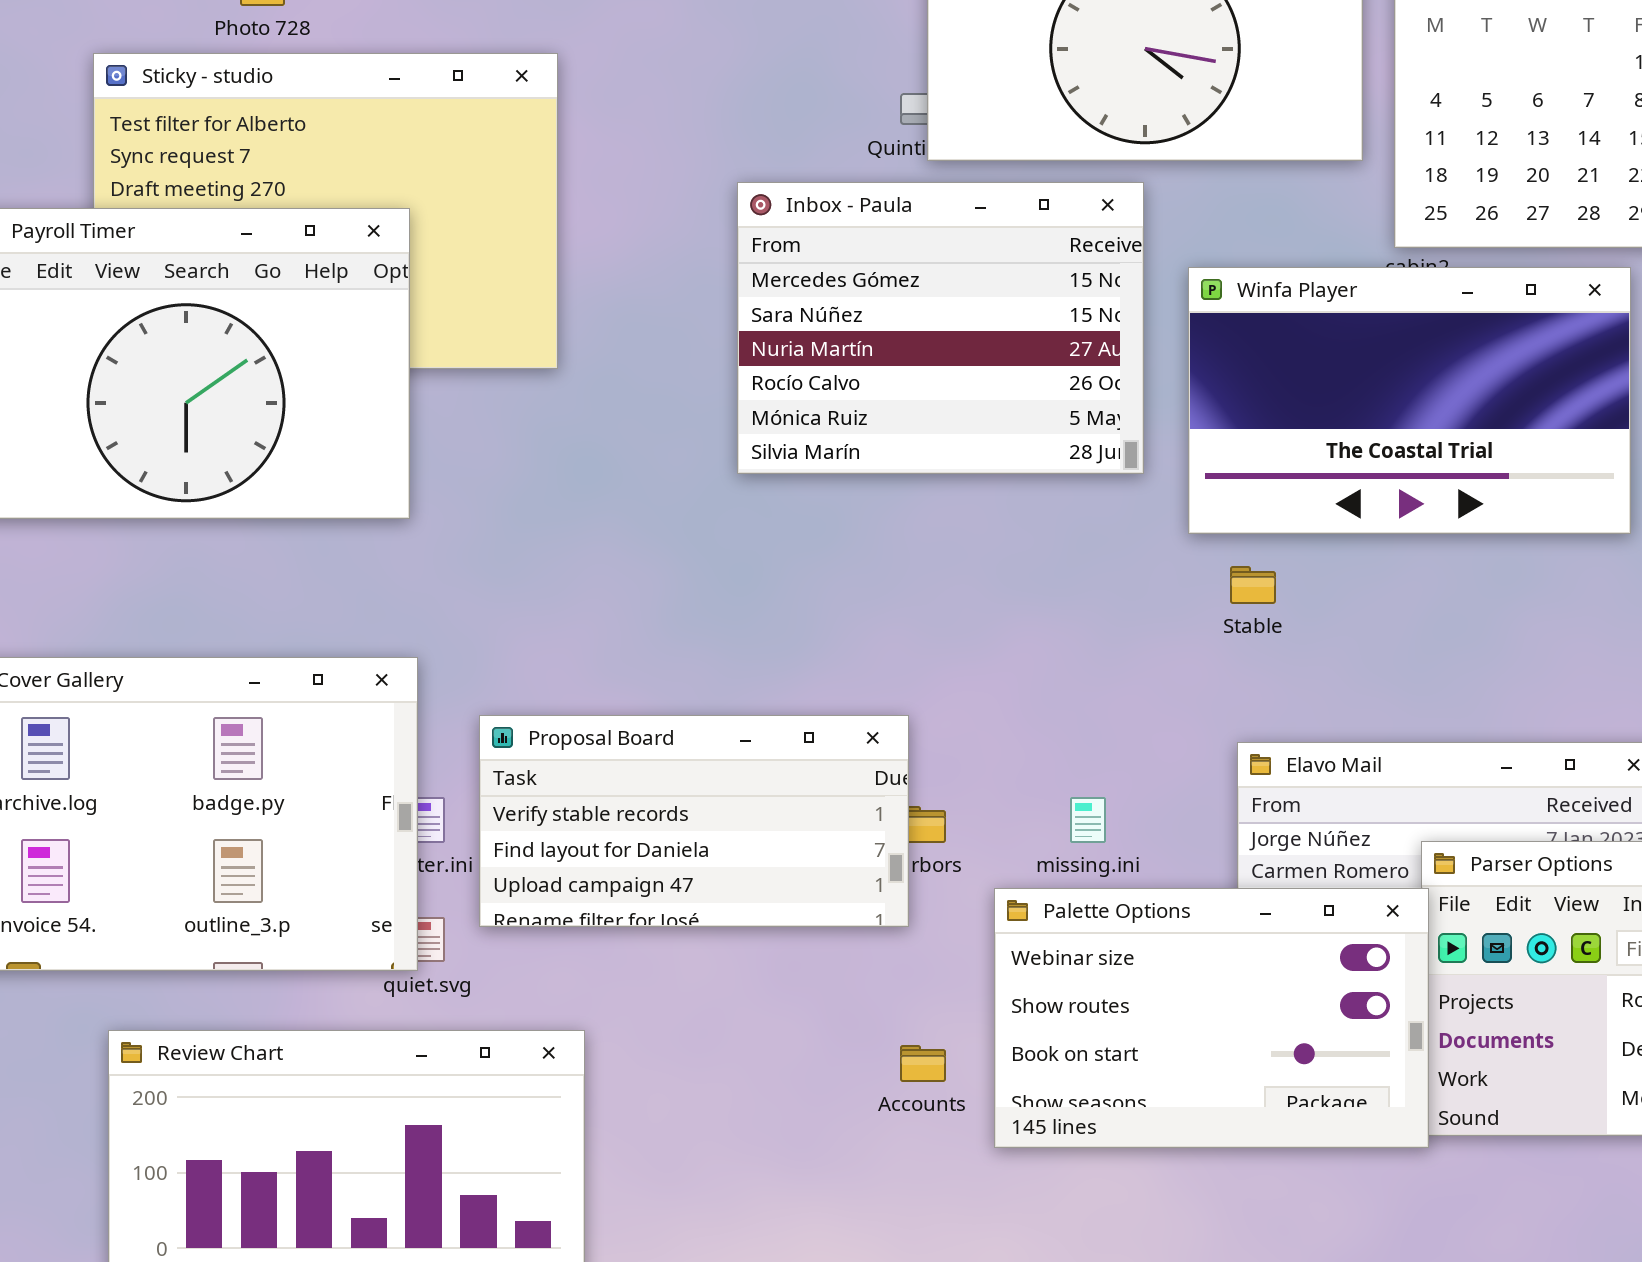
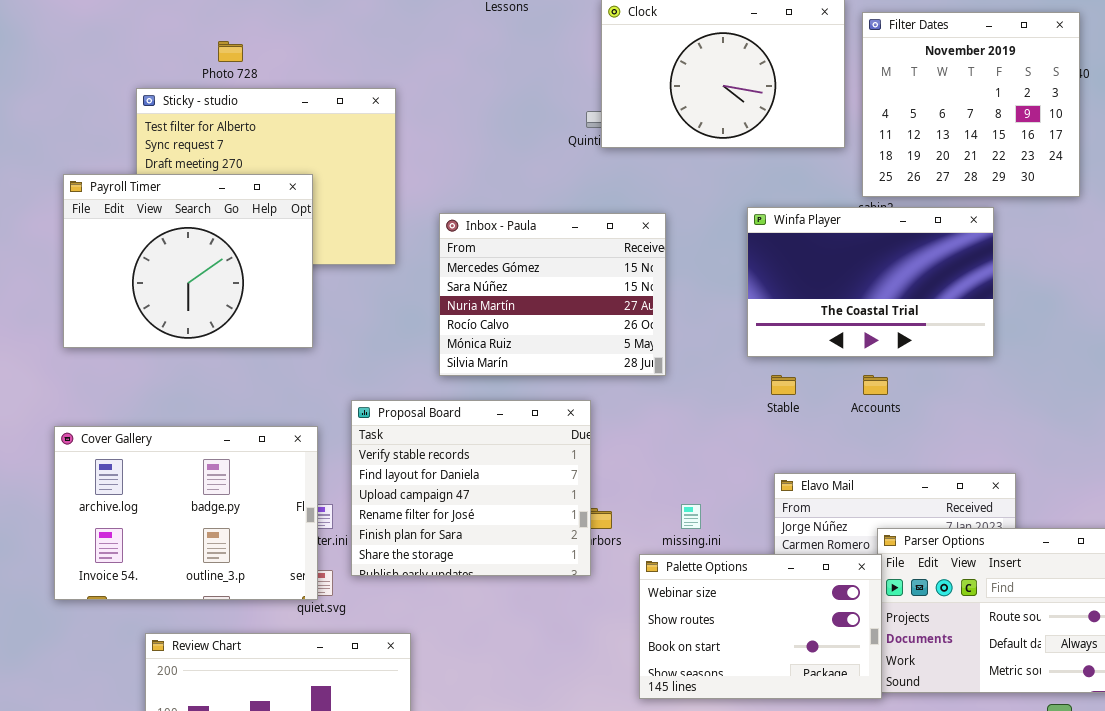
Inbox - Paula: [737,182,1144,474] -> [439,213,666,376], moved
Proposal Board: [479,715,909,927] -> [351,400,591,576], resized
Accounts: [900,1045,946,1082] -> [863,375,888,395], moved

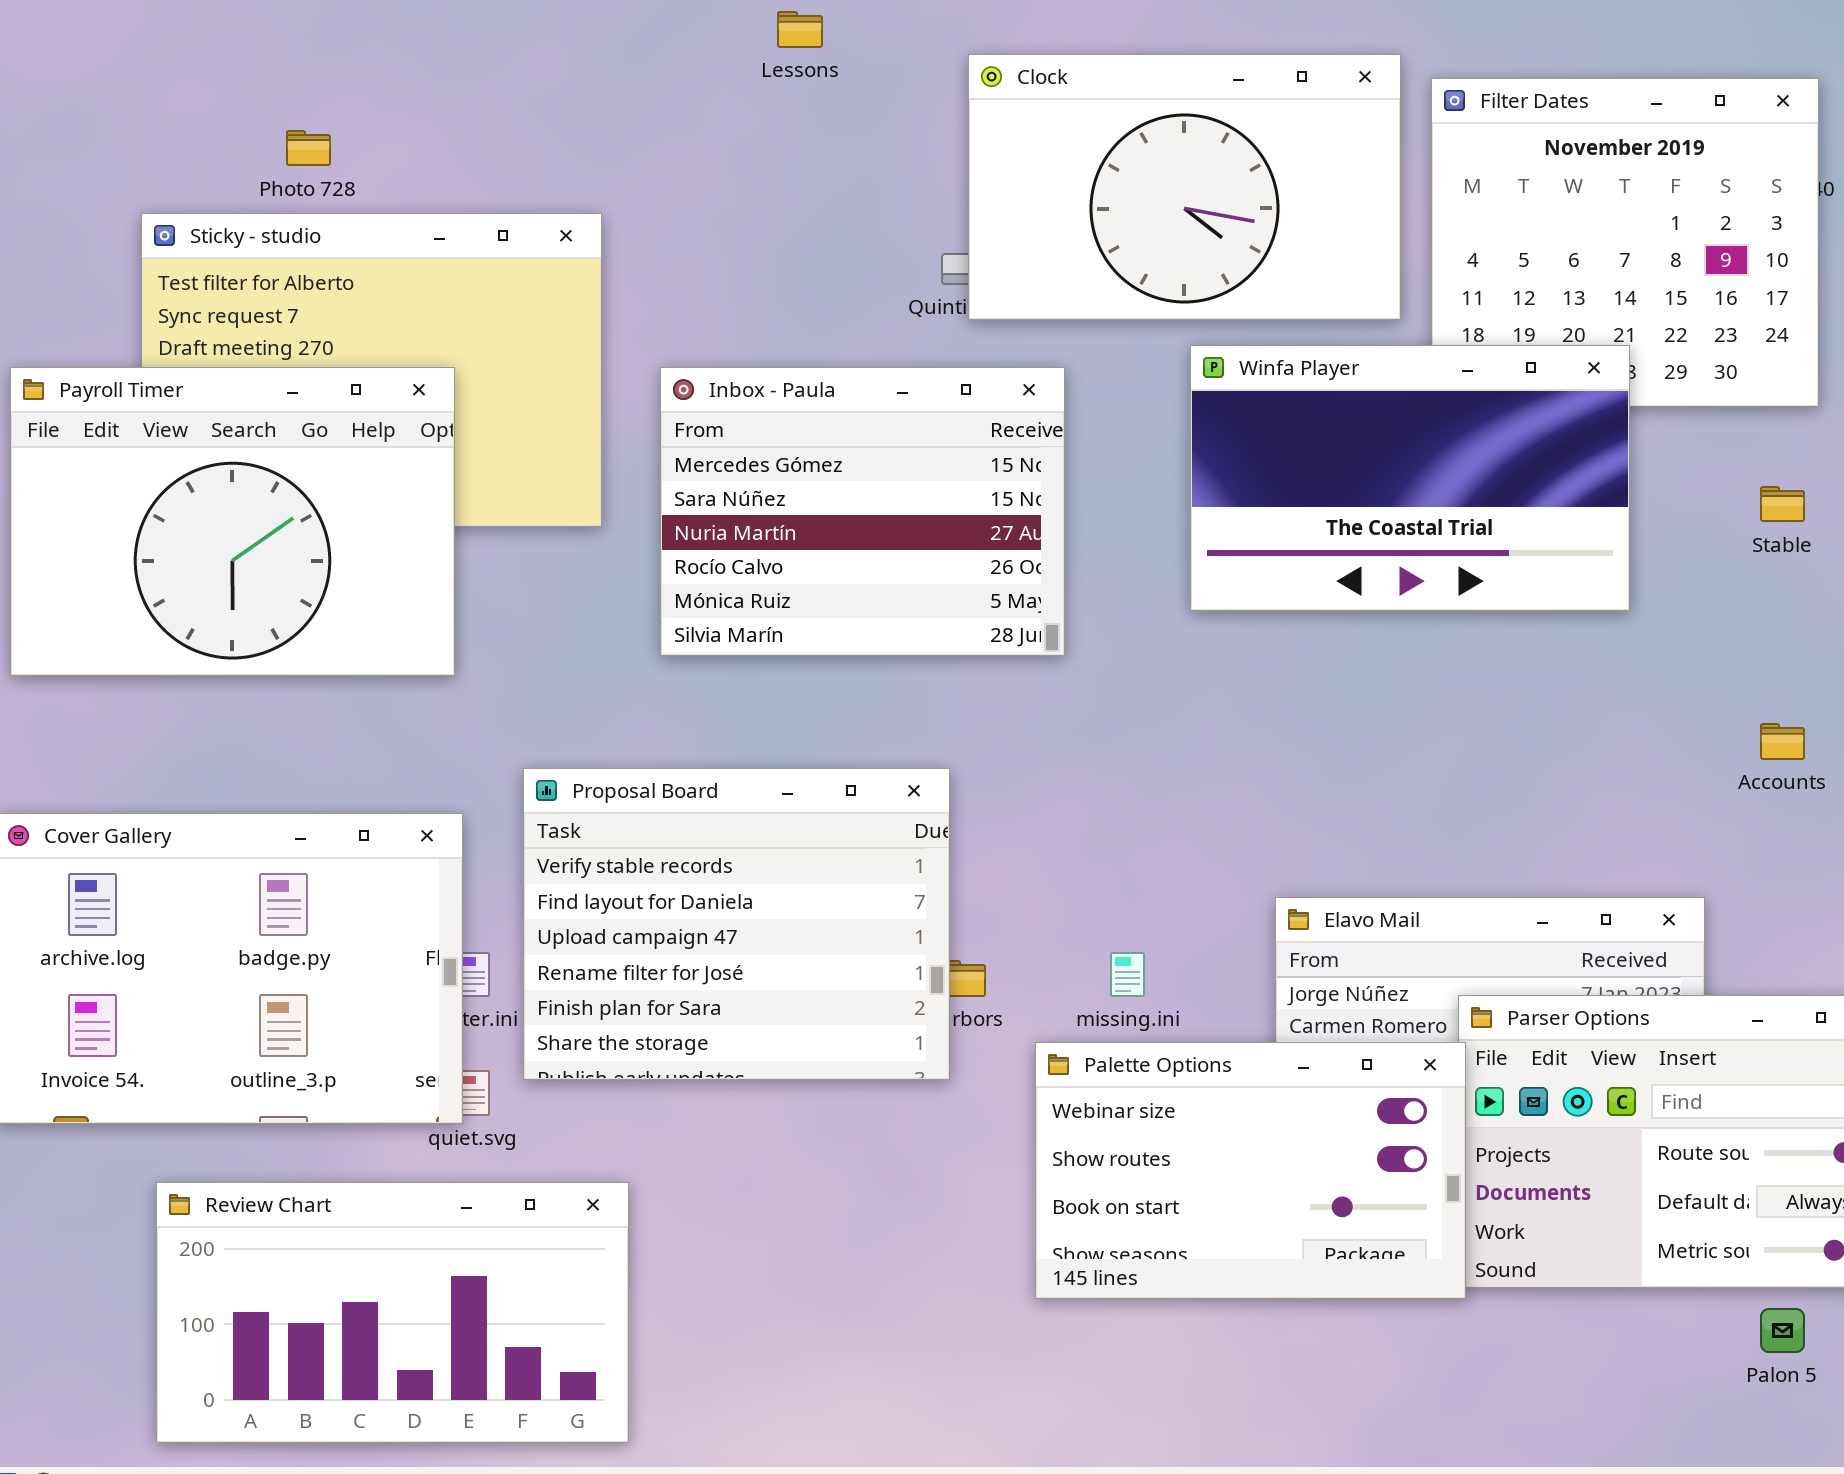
Winfa Player: [747,207,994,357] -> [1190,345,1630,611], moved
Inbox - Paula: [439,213,666,376] -> [660,367,1065,656], moved
Stable: [771,375,796,395] -> [1760,486,1805,522], moved
Accounts: [863,375,888,395] -> [1760,723,1805,760], moved

